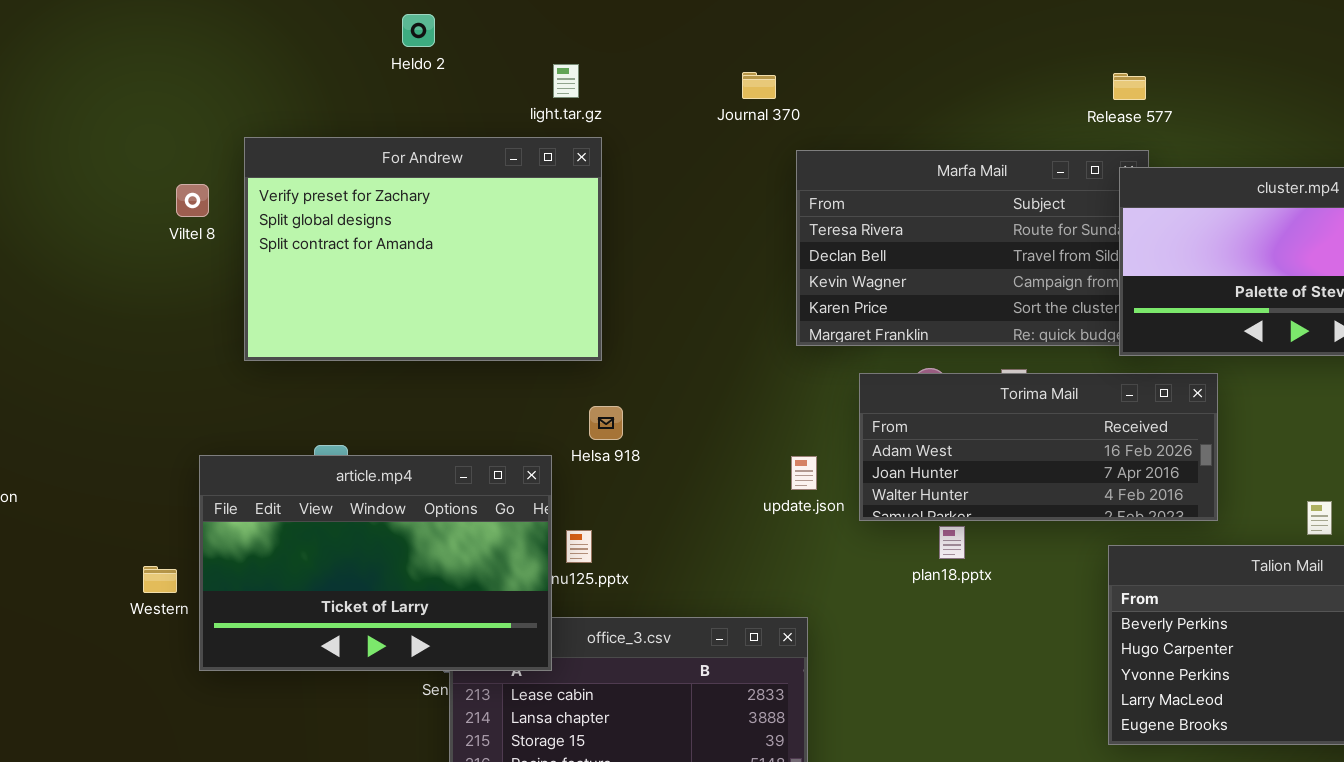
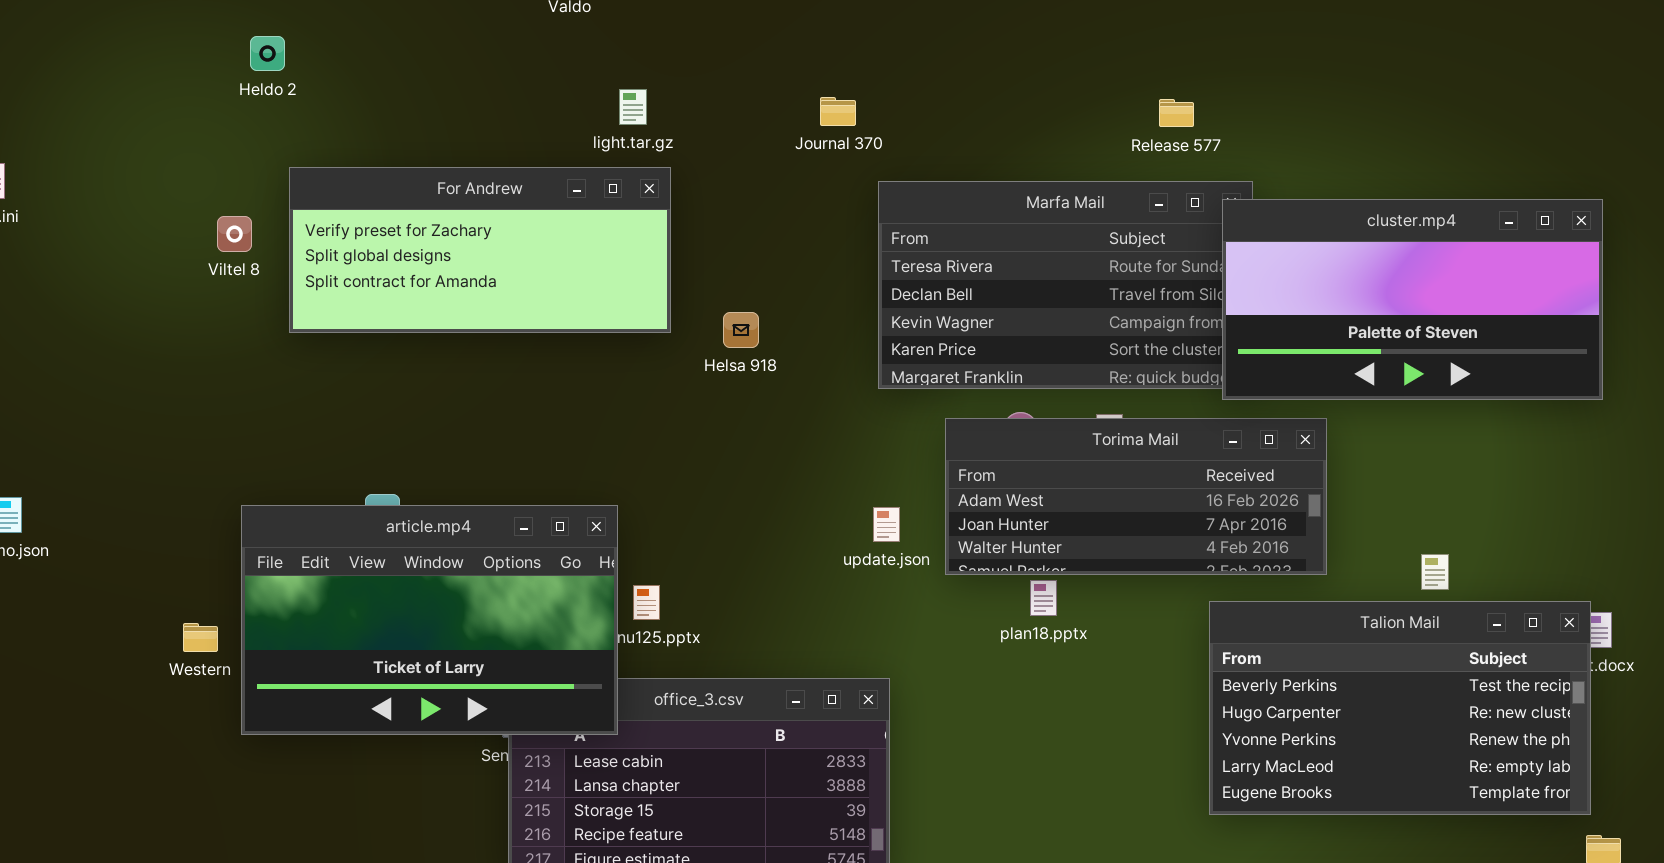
Heldo 2: [402,14,435,47] -> [250,36,285,71], moved
Release 577: [1113,73,1146,100] -> [1159,99,1194,127], moved
For Andrew: [244,137,602,361] -> [289,167,671,333], resized
Helsa 918: [589,406,623,440] -> [723,312,759,348], moved

